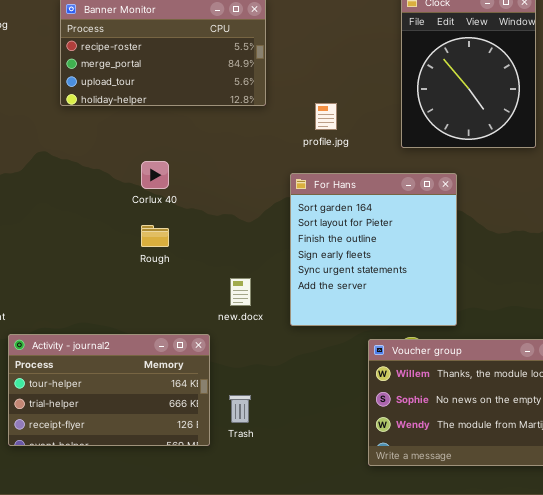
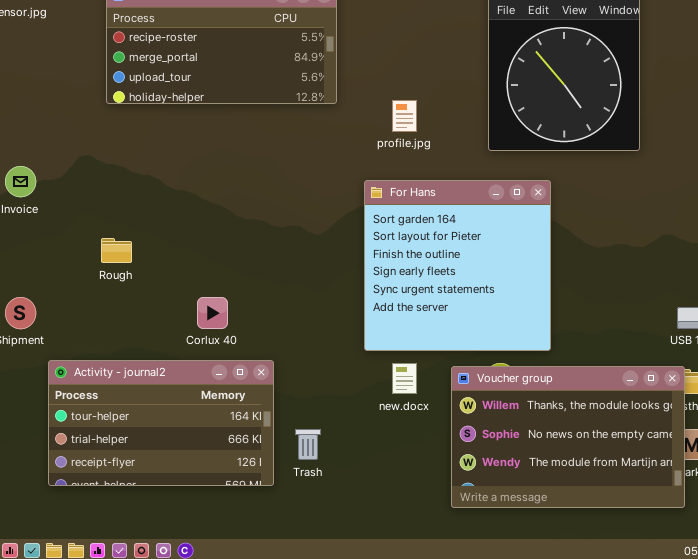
Corlux 40: [141,161,169,189] -> [197,297,228,329], moved
Rough: [141,225,169,247] -> [101,238,132,263], moved
new.docx: [230,278,251,306] -> [392,363,417,394], moved

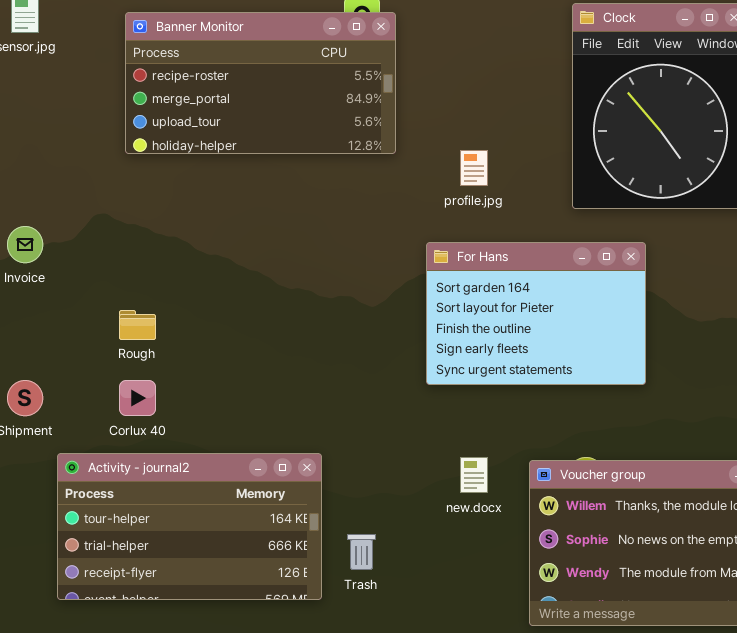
For Hans: [364,180,551,351] -> [426,242,646,385], resized
Corlux 40: [197,297,228,329] -> [119,380,156,416], moved

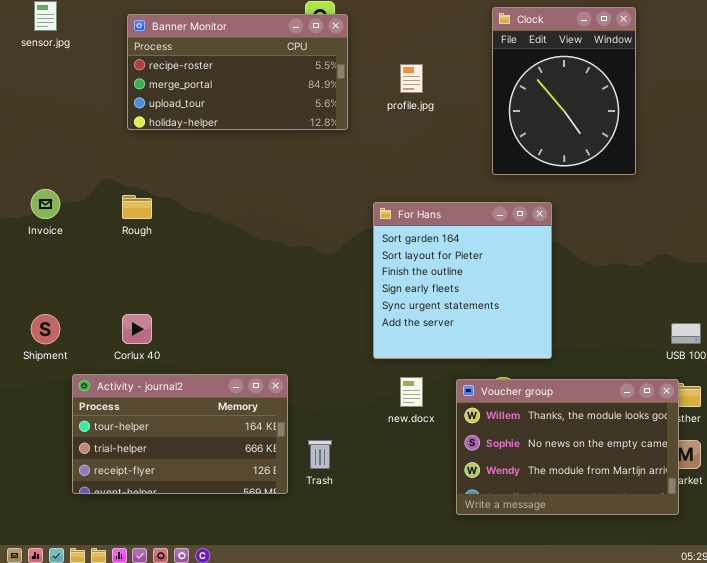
profile.jpg: [460,150,488,186] -> [400,64,423,93], moved
For Hans: [426,242,646,385] -> [373,202,552,359], resized
Rough: [119,310,156,340] -> [122,195,152,219], moved

